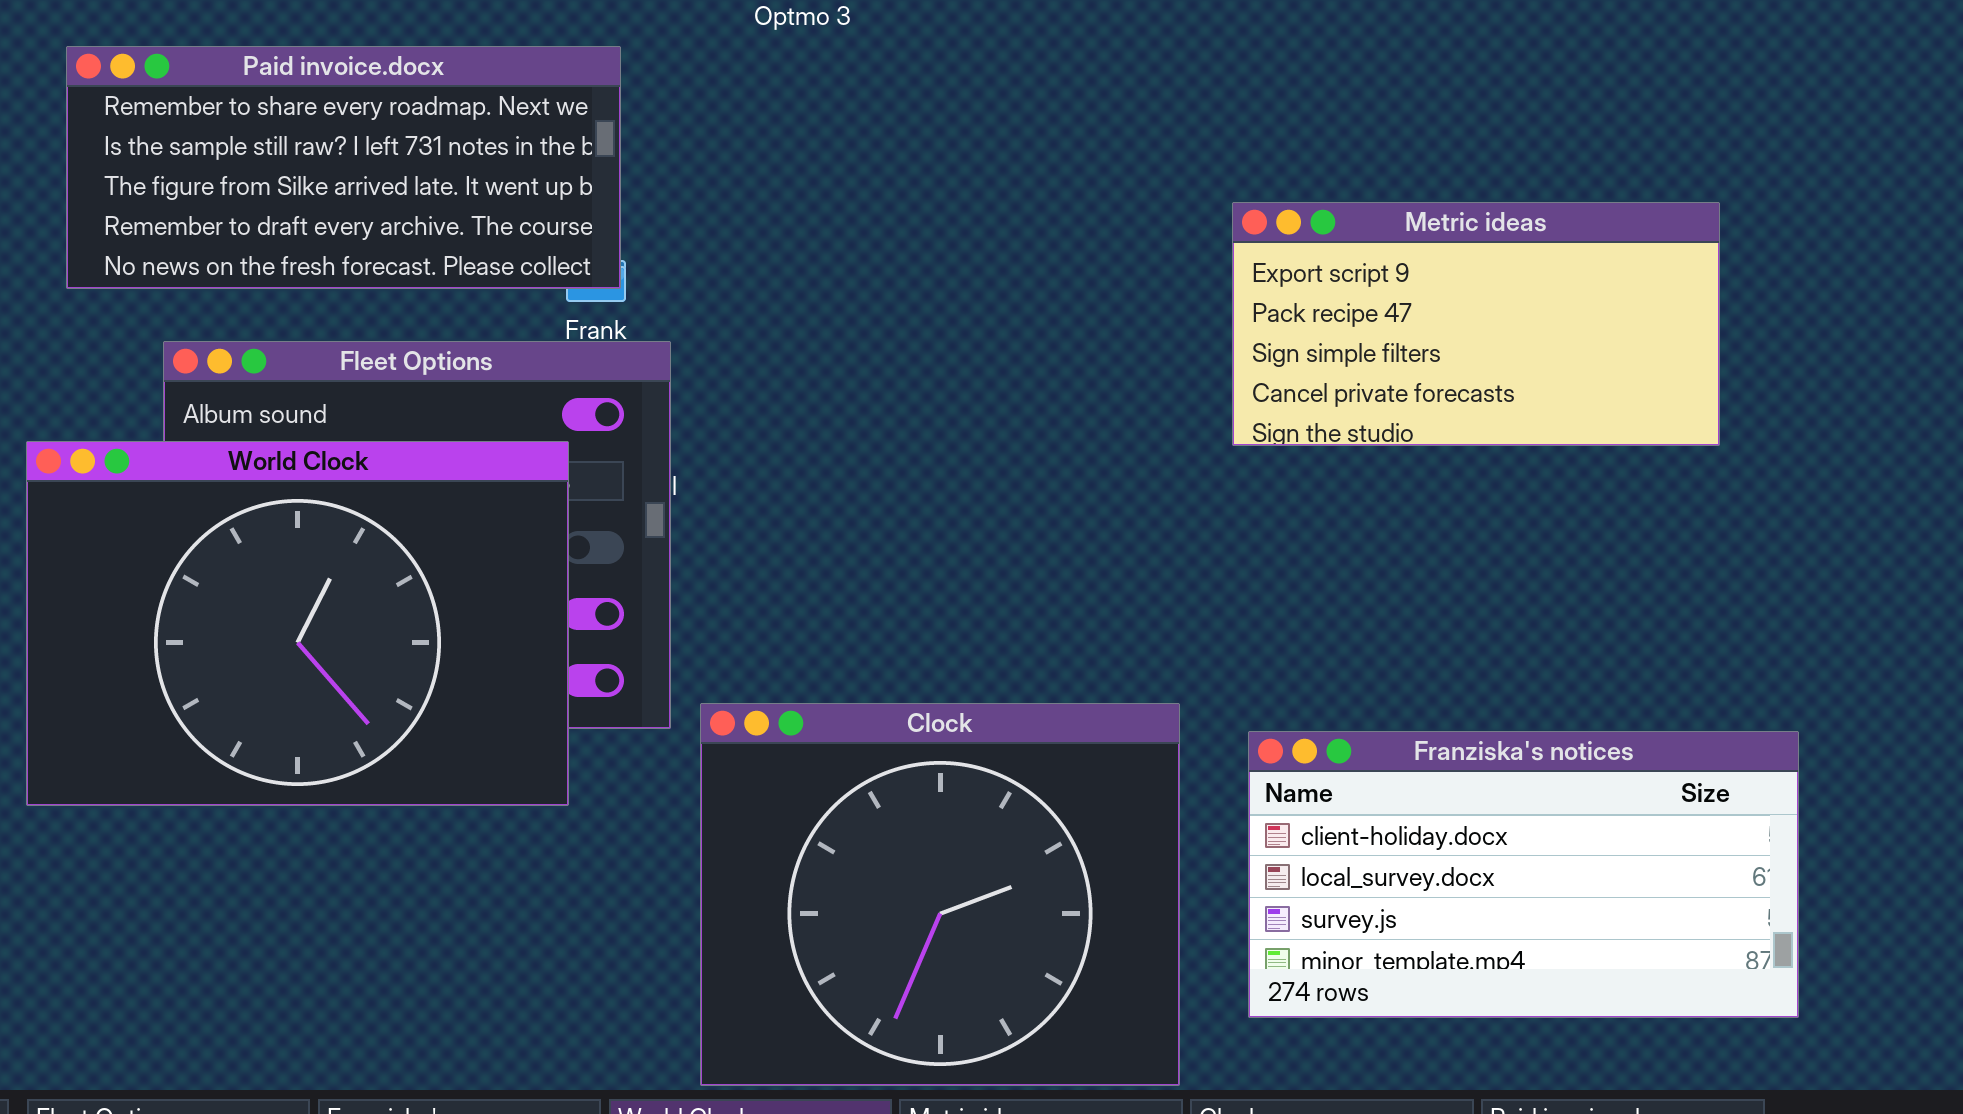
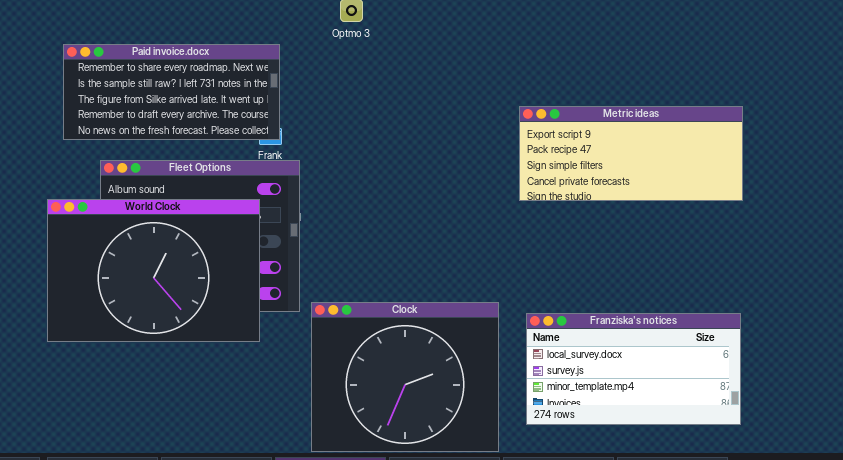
Metric ideas: [1232,202,1720,446] -> [519,106,743,201], resized
Franziska's notices: [1248,731,1799,1018] -> [526,313,741,425], scrolled down 1 row

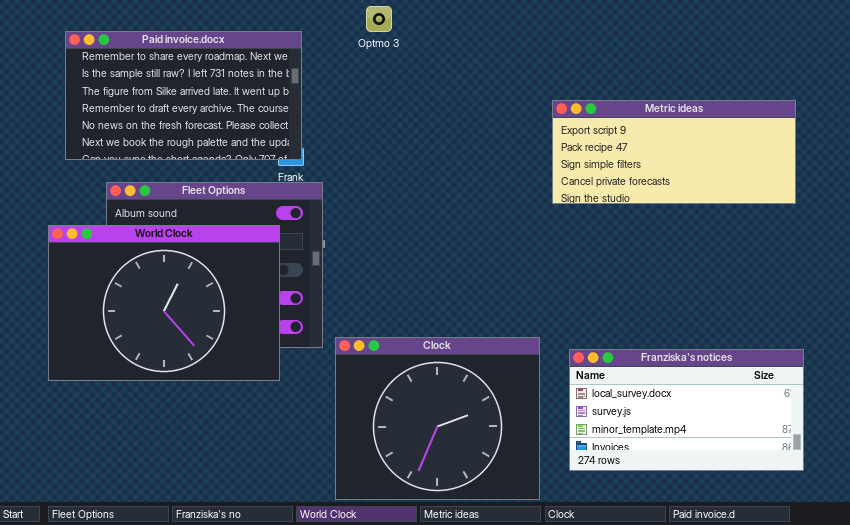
Paid invoice.docx: [63,44,280,140] -> [65,31,302,160], resized
Metric ideas: [519,106,743,201] -> [552,100,796,204], moved

